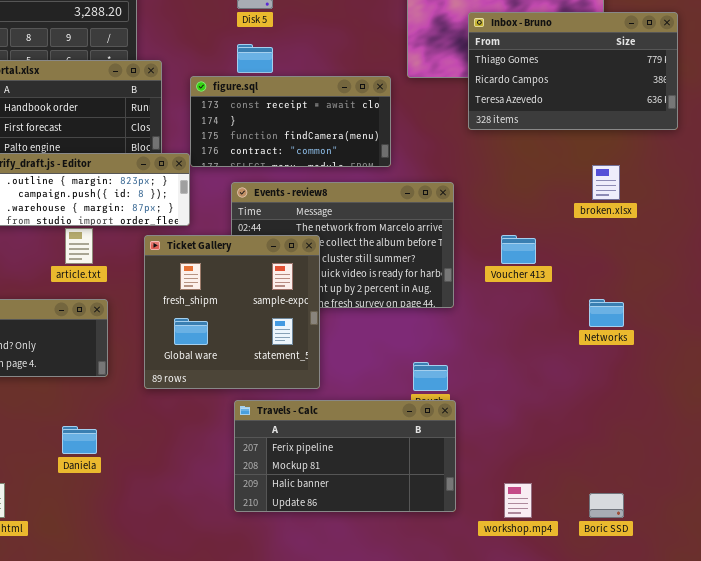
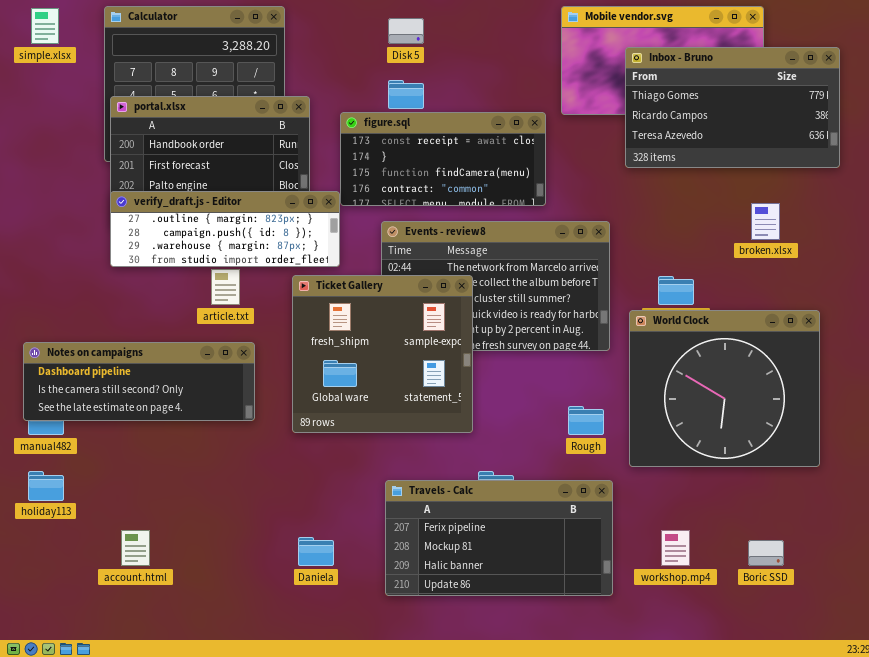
World Clock: none -> [629,310,820,467], opened
Travels - Calc: [234,400,456,512] -> [385,480,613,596], moved
Daniela: [62,426,97,454] -> [298,537,334,566], moved

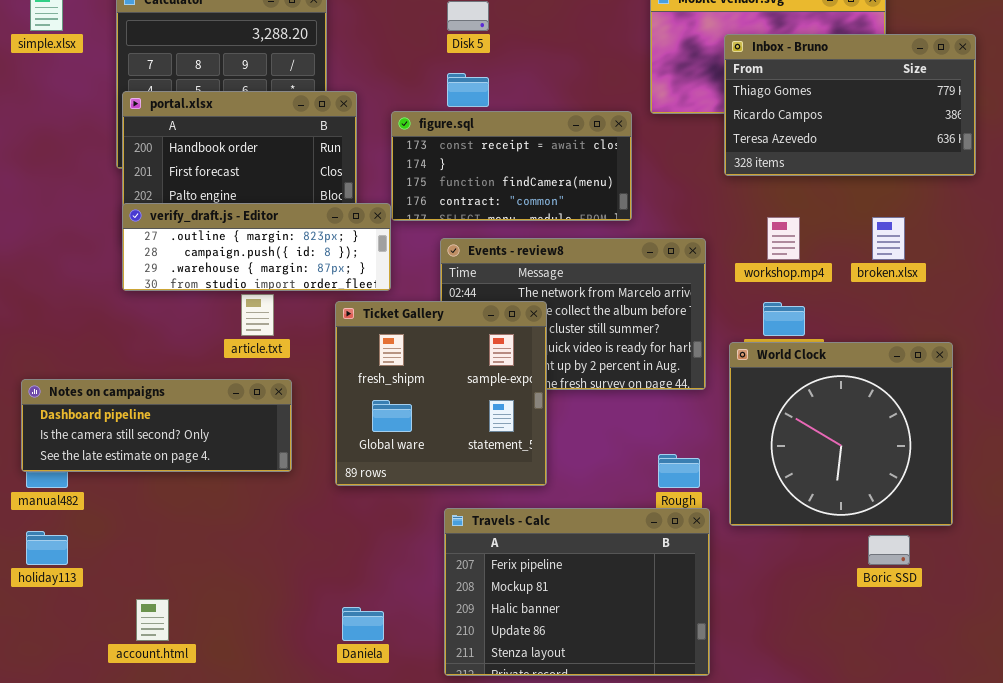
Travels - Calc: [385,480,613,596] -> [444,508,710,676], resized
workshop.mp4: [661,530,690,566] -> [767,217,800,260], moved
Boric SSD: [748,540,784,566] -> [868,535,910,565], moved

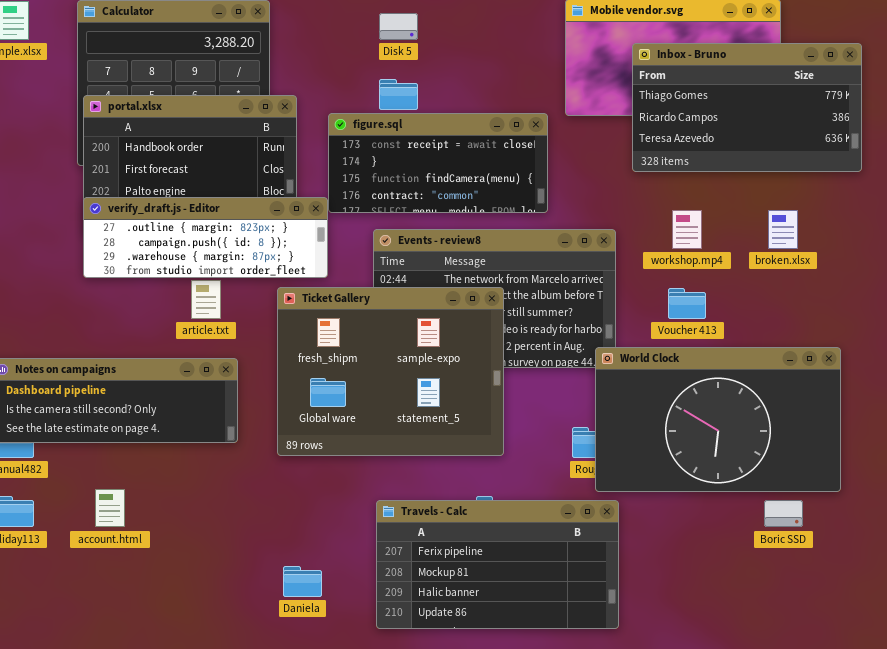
Ticket Gallery: [335,301,547,486] -> [277,287,504,456], resized
World Clock: [729,342,953,526] -> [595,347,841,492], resized
Travels - Calc: [444,508,710,676] -> [376,500,619,629], resized
account.html: [136,599,169,641] -> [95,489,125,527], moved

